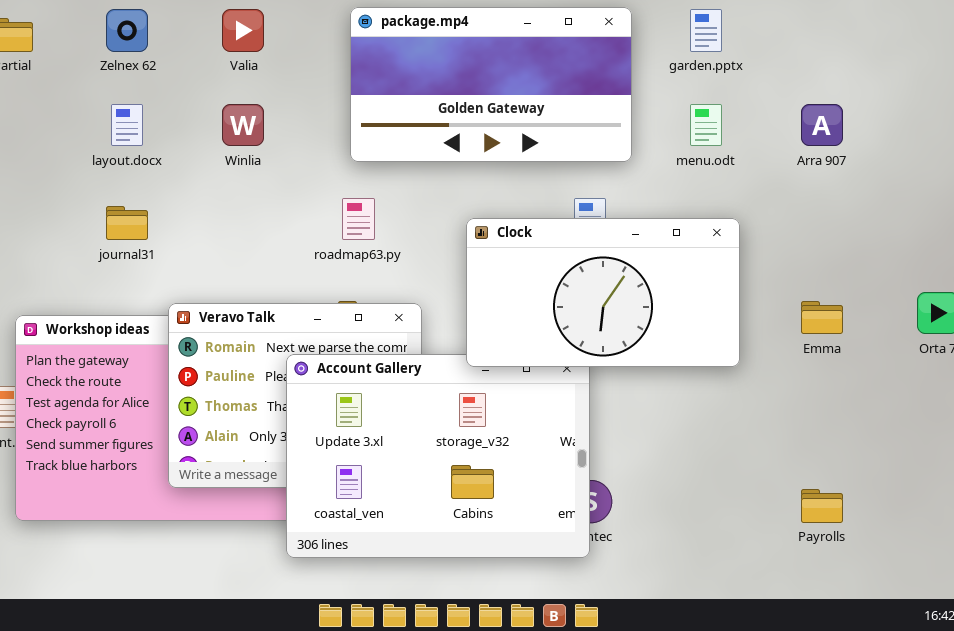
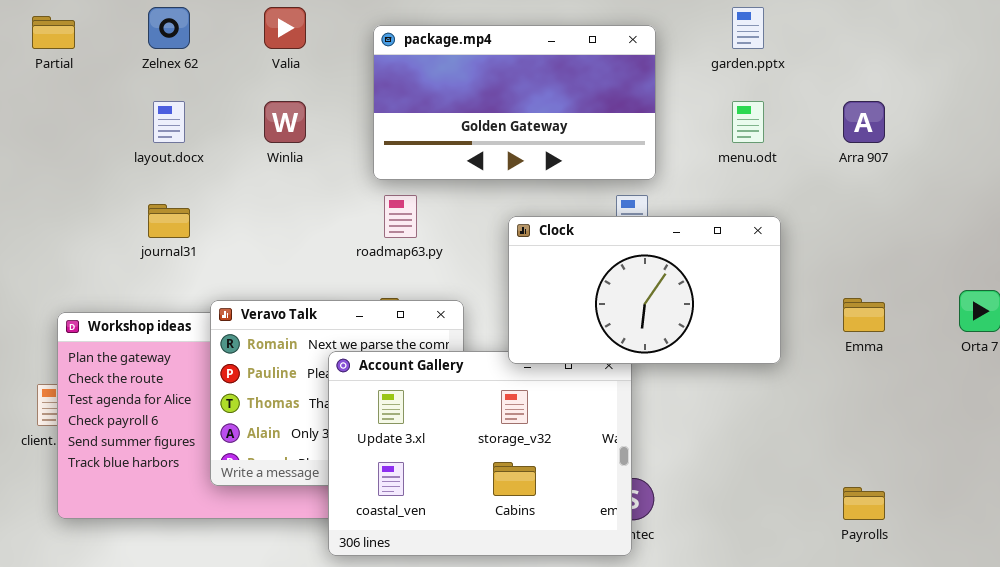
package.mp4: [350,7,632,162] -> [373,25,656,180], moved

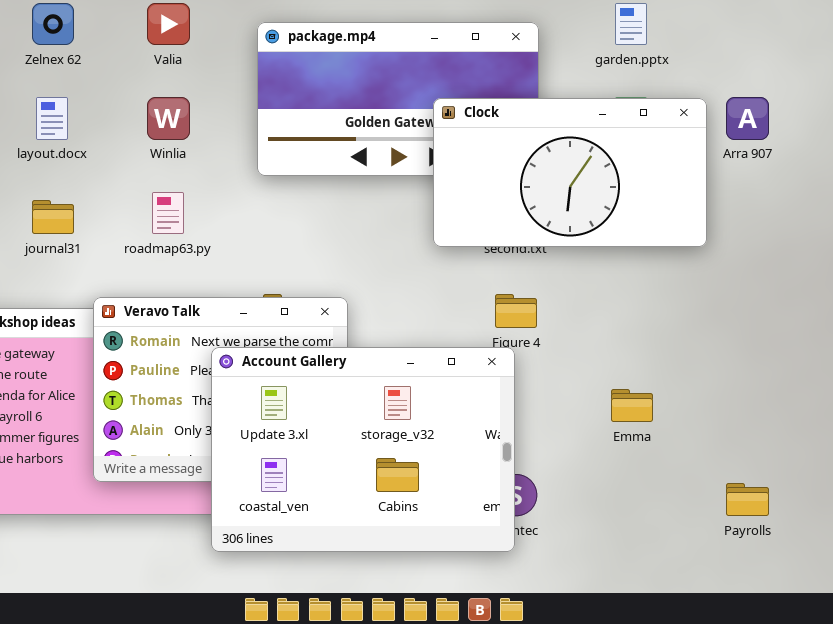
roadmap63.py: [384,195,417,238] -> [152,192,184,234], moved
Clock: [508,216,781,364] -> [433,98,707,247], moved
Emma: [843,298,885,332] -> [611,389,653,422], moved

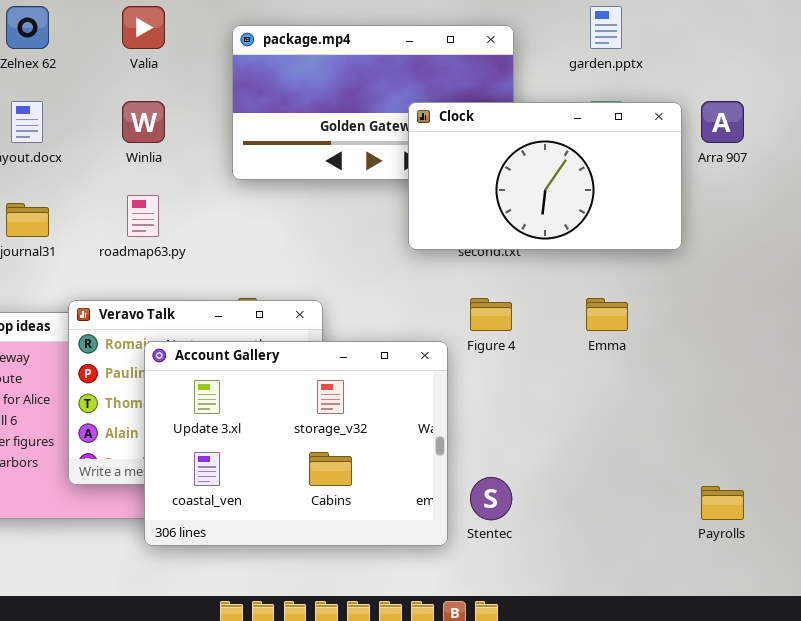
Account Gallery: [211,347,515,552] -> [144,341,448,546], moved
Emma: [611,389,653,422] -> [586,298,628,331], moved

